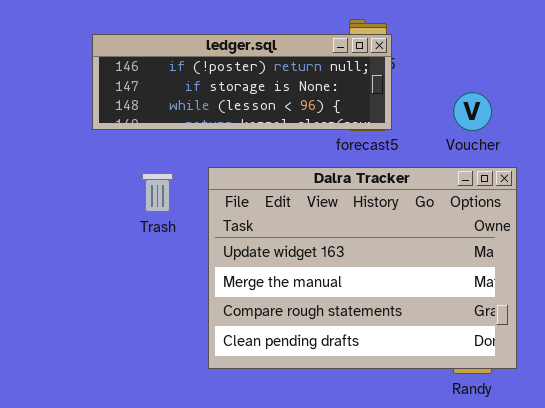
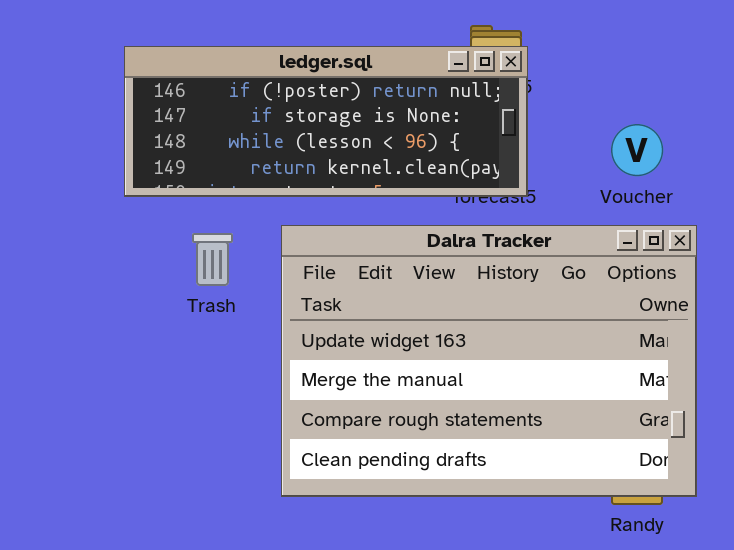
ledger.sql: [92,34,392,130] -> [124,46,528,197], resized

